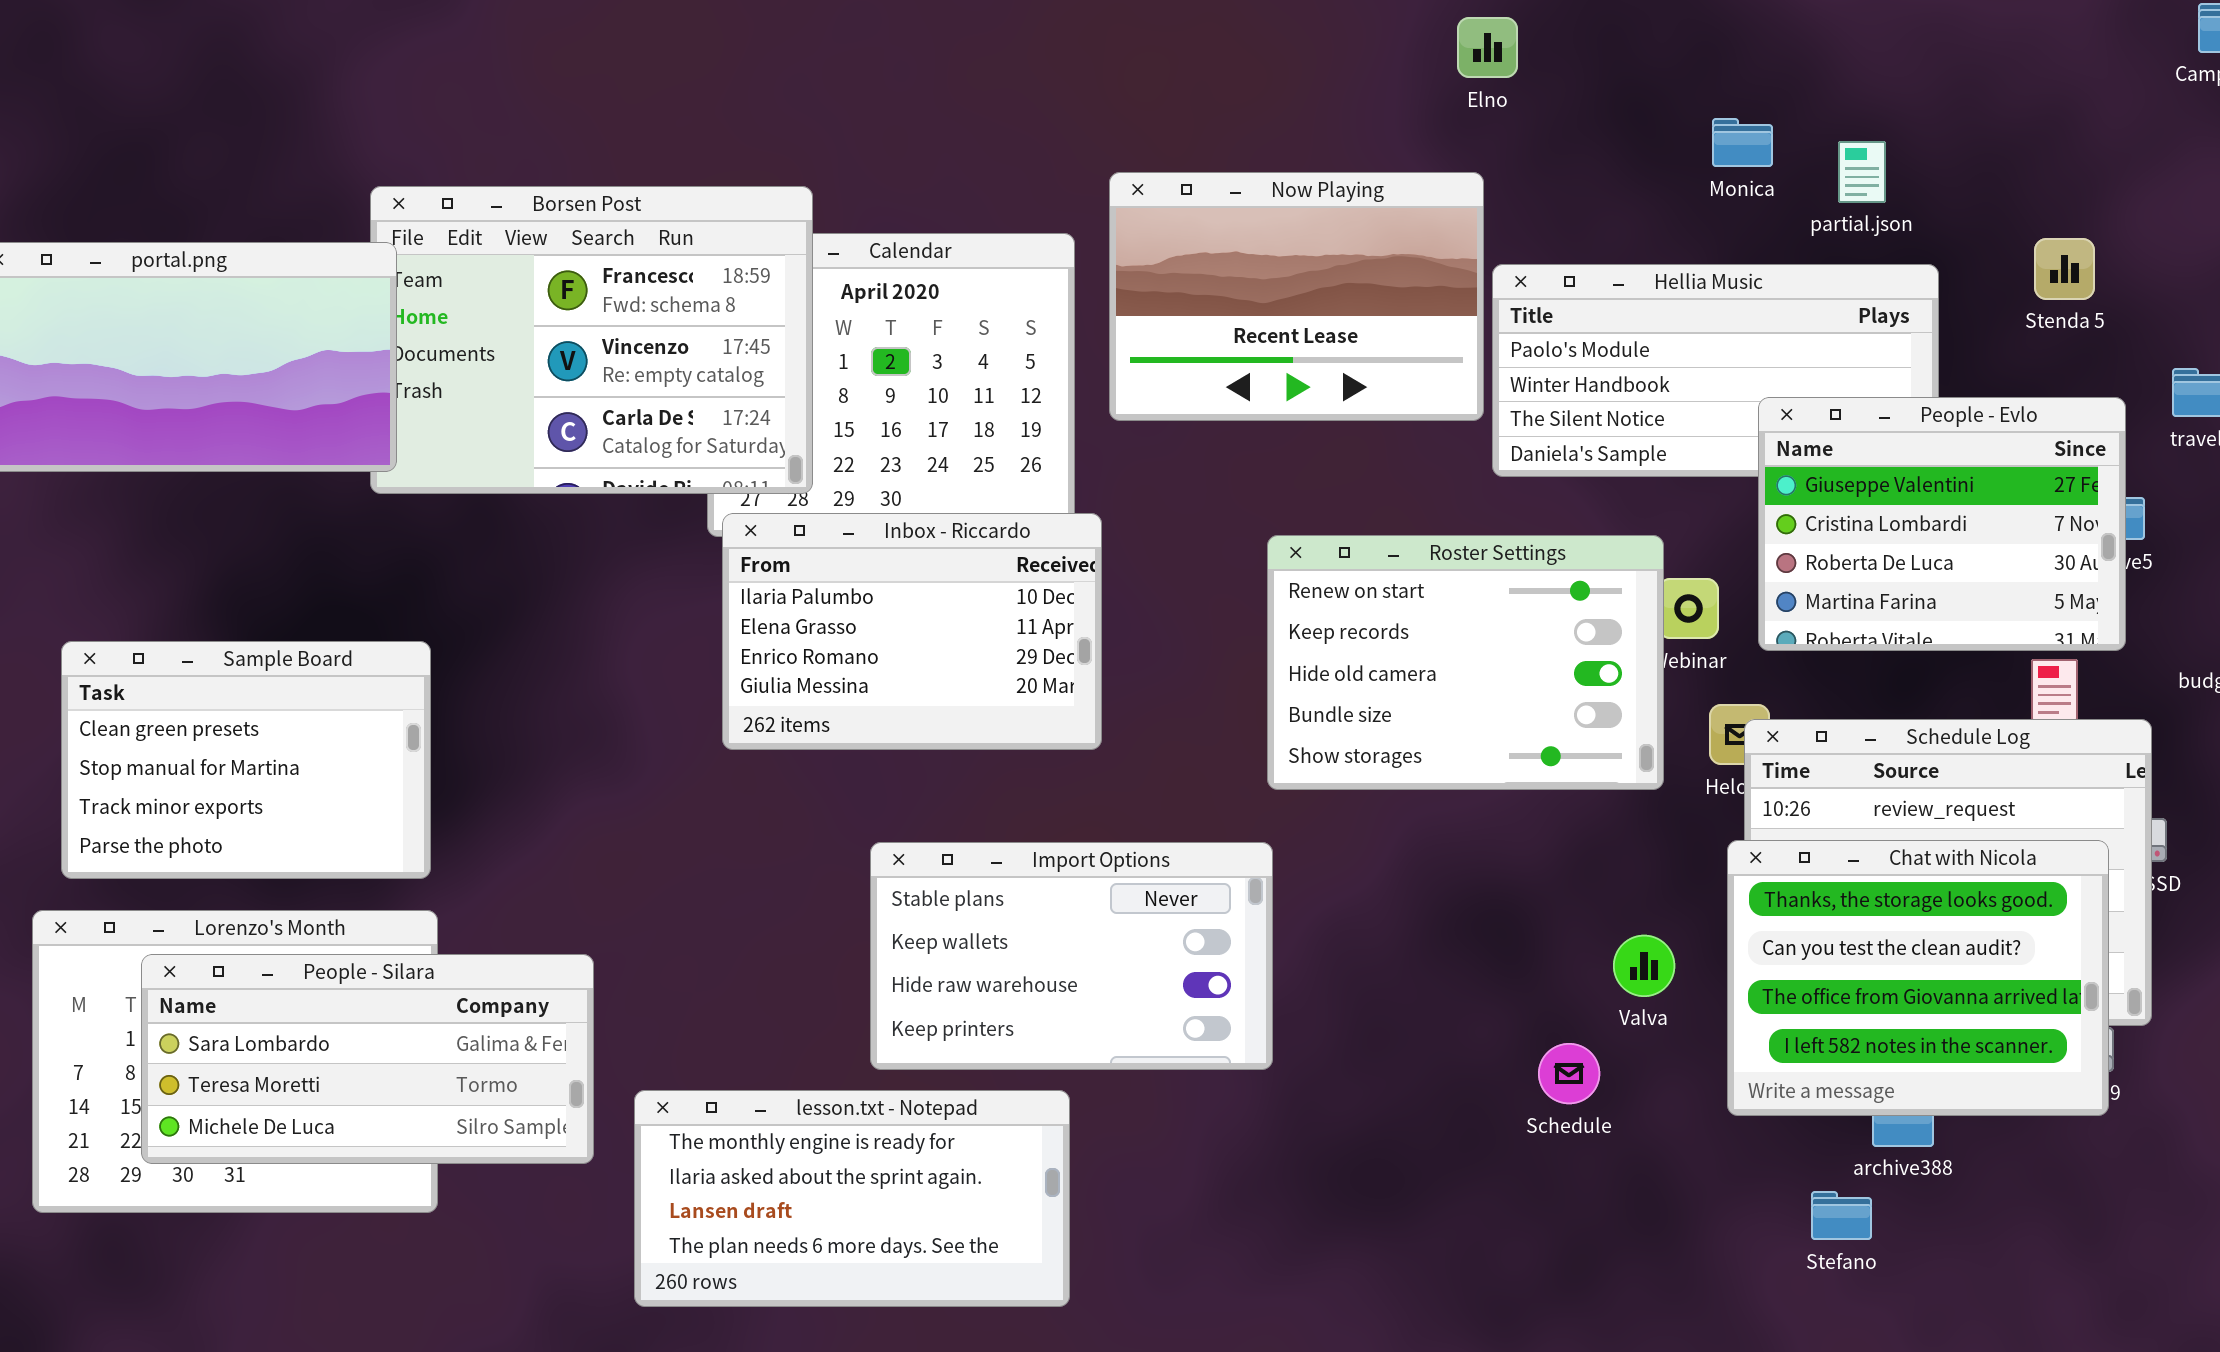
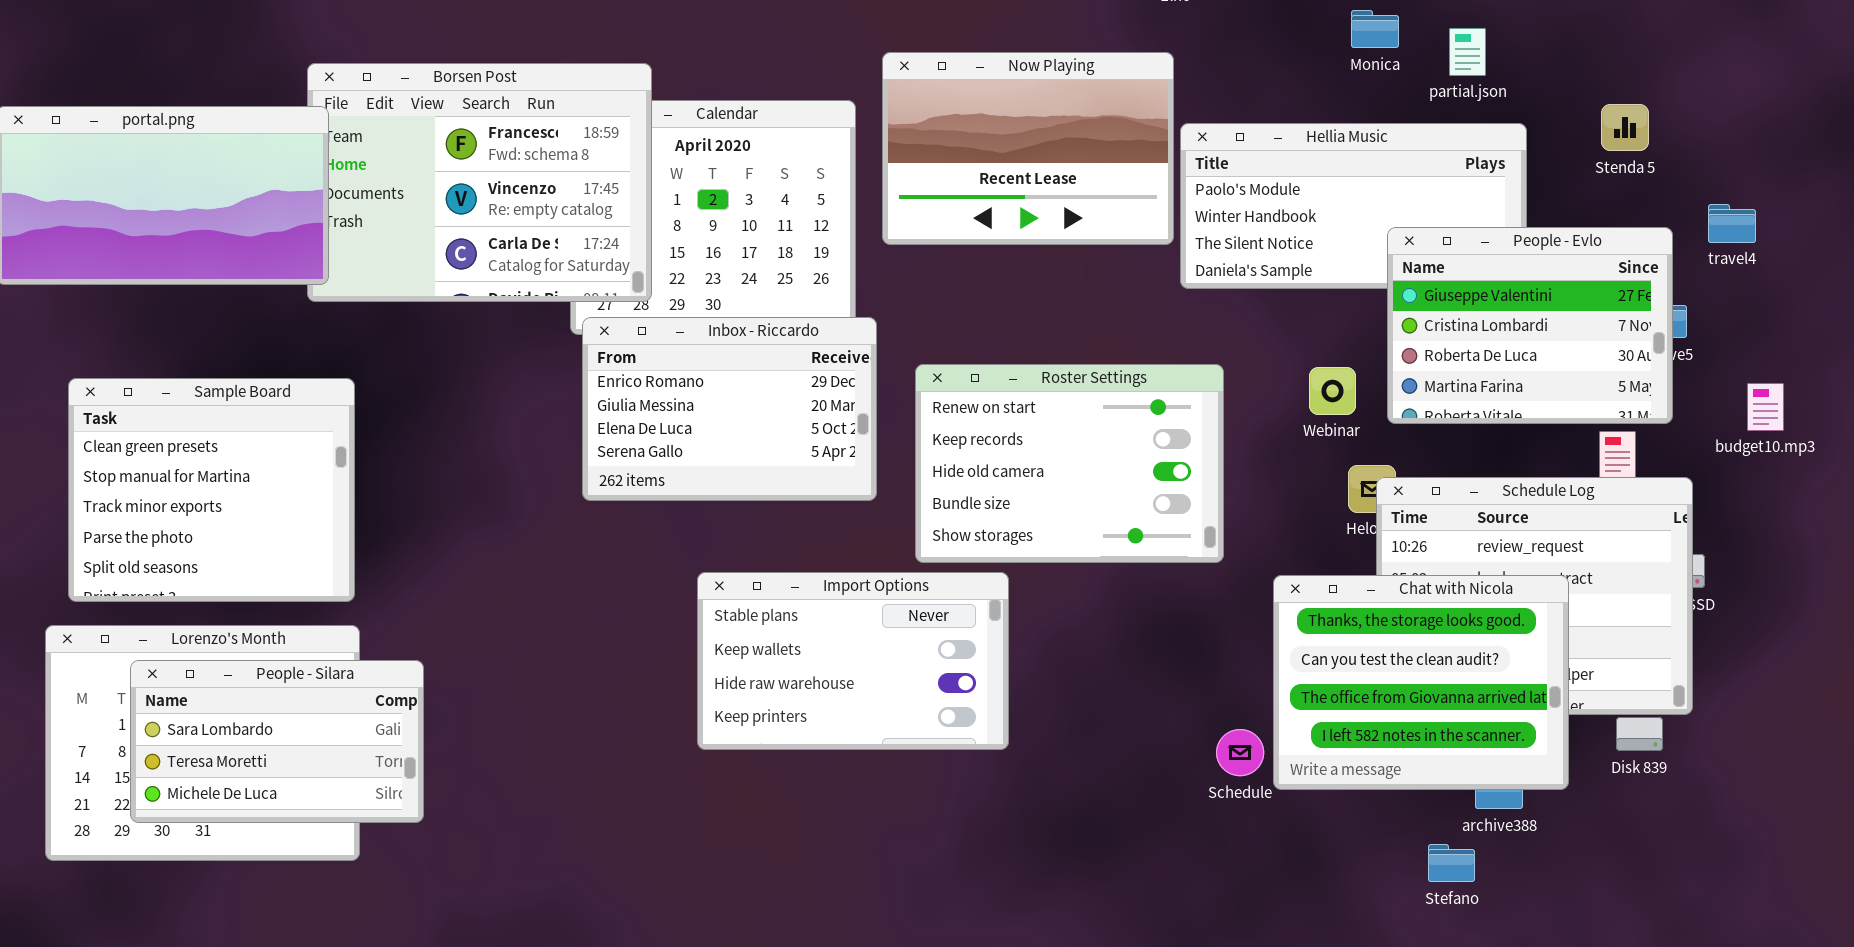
Inbox - Riccardo: [722,513,1102,750] -> [582,317,877,501], scrolled down 2 rows
Roster Settings: [1267,535,1664,790] -> [915,364,1224,563], moved
Sample Board: [61,641,431,879] -> [68,378,355,602], resized
Chat with Nicola: [1727,840,2109,1116] -> [1273,575,1569,790], moved
People - Silara: [141,954,594,1164] -> [130,660,424,823], resized
lesson.txt - Notepad: [634,1090,1070,1307] -> none, closed

